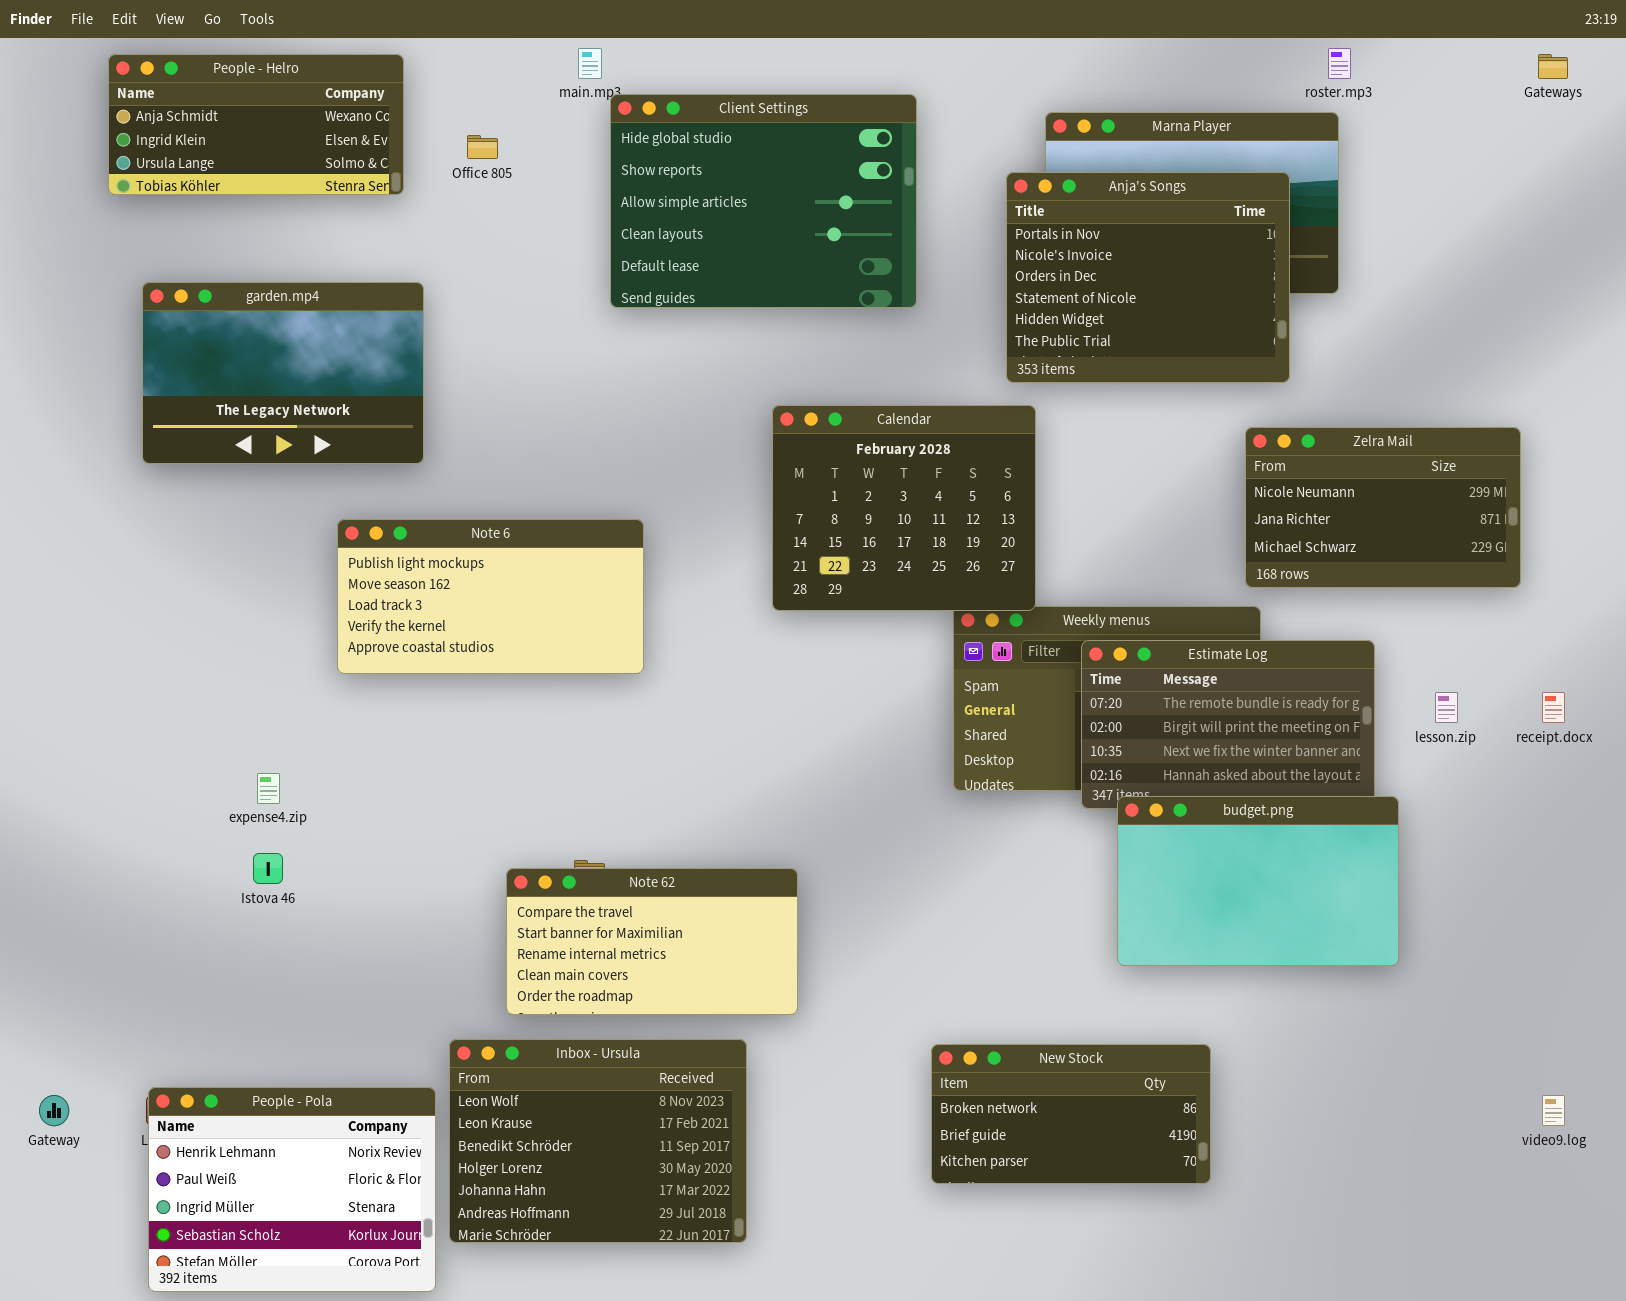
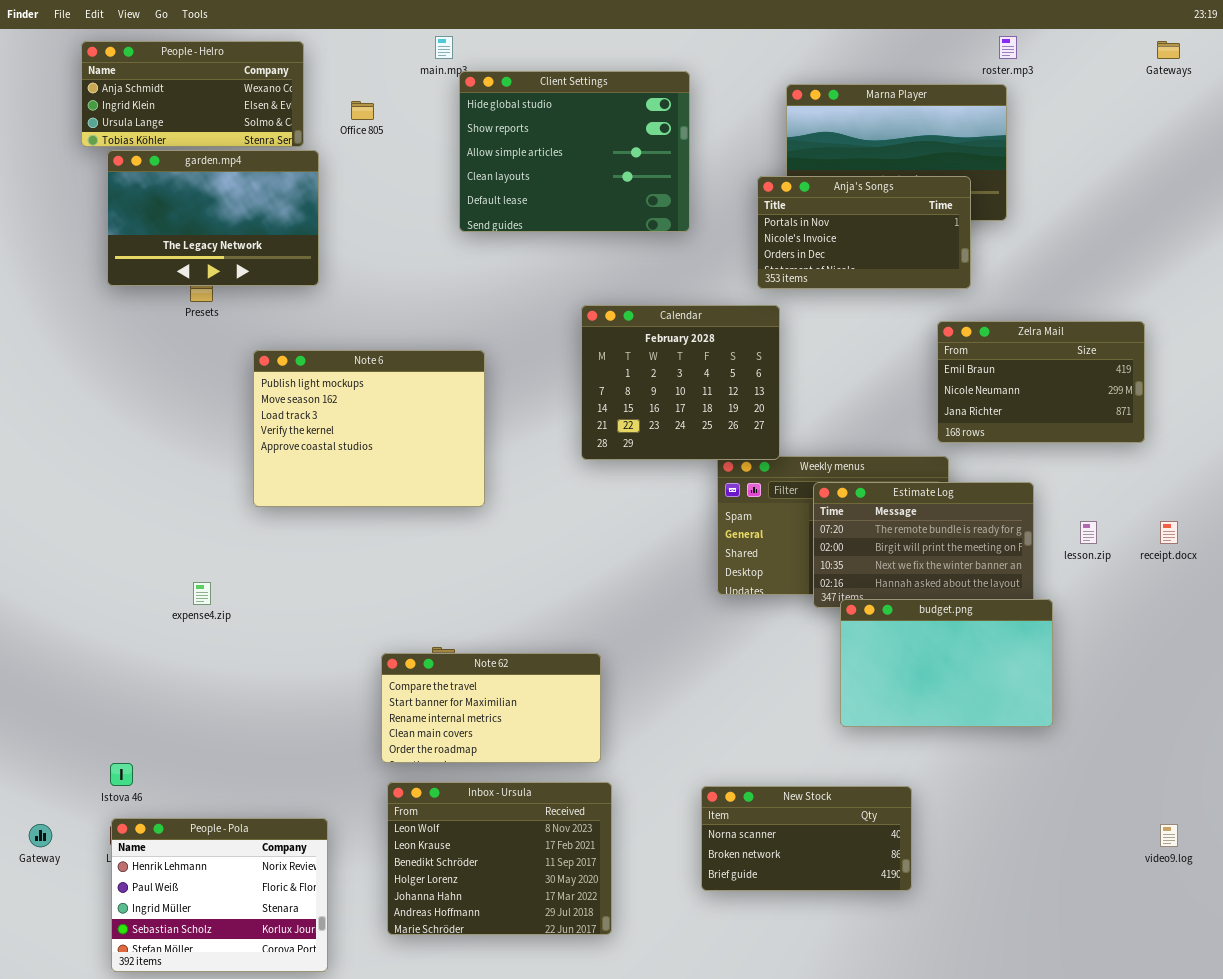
Anja's Songs: [1006,172,1290,383] -> [757,176,971,289], resized
garden.mp4: [142,282,424,464] -> [107,150,319,286], moved
Zelra Mail: [1245,427,1521,588] -> [937,321,1145,443], scrolled up 1 row
Note 6: [337,519,644,674] -> [253,350,485,507], resized
Istova 46: [253,853,283,884] -> [110,763,133,786], moved
Inbox - Ursula: [449,1039,747,1243] -> [387,782,612,935], moved
New Stock: [931,1044,1211,1184] -> [701,786,912,891], scrolled up 1 row

